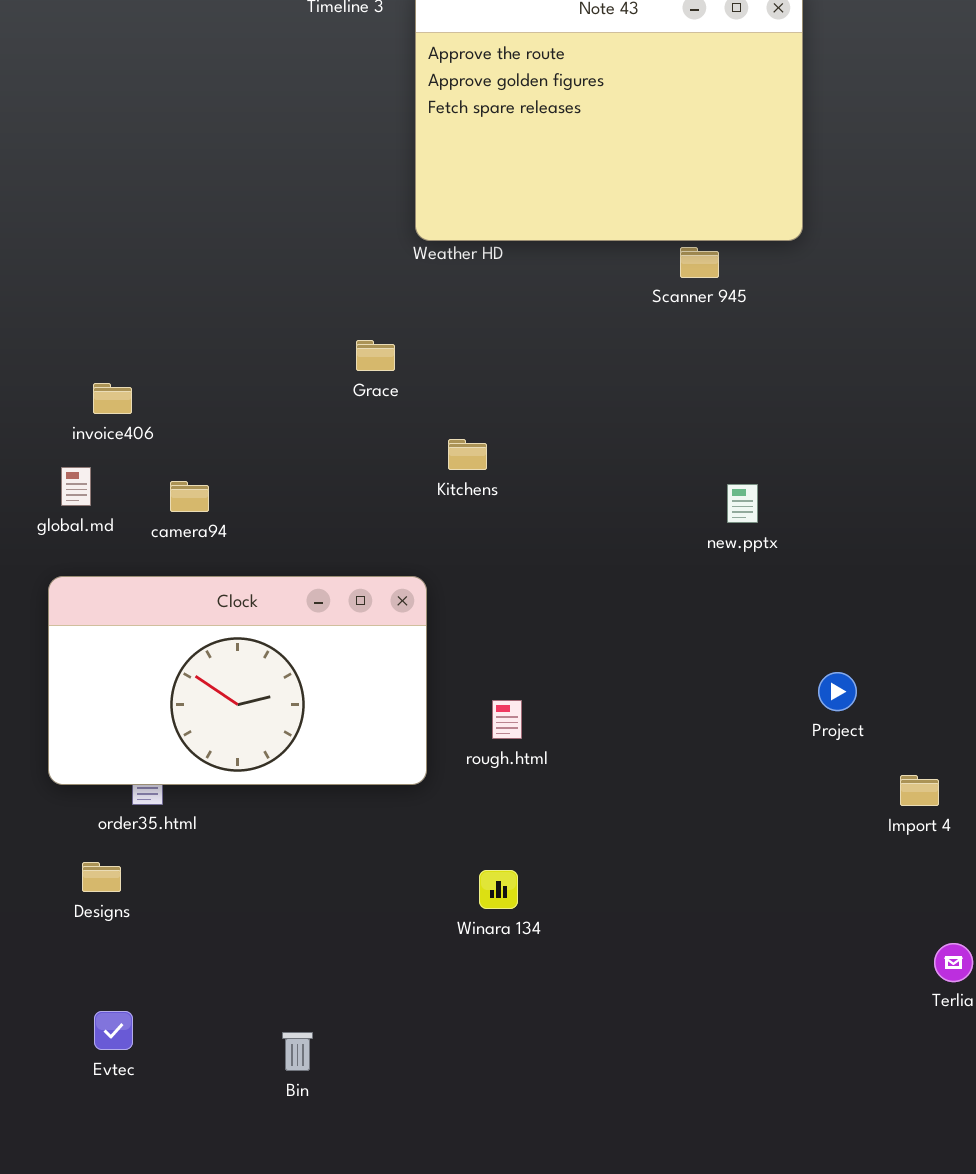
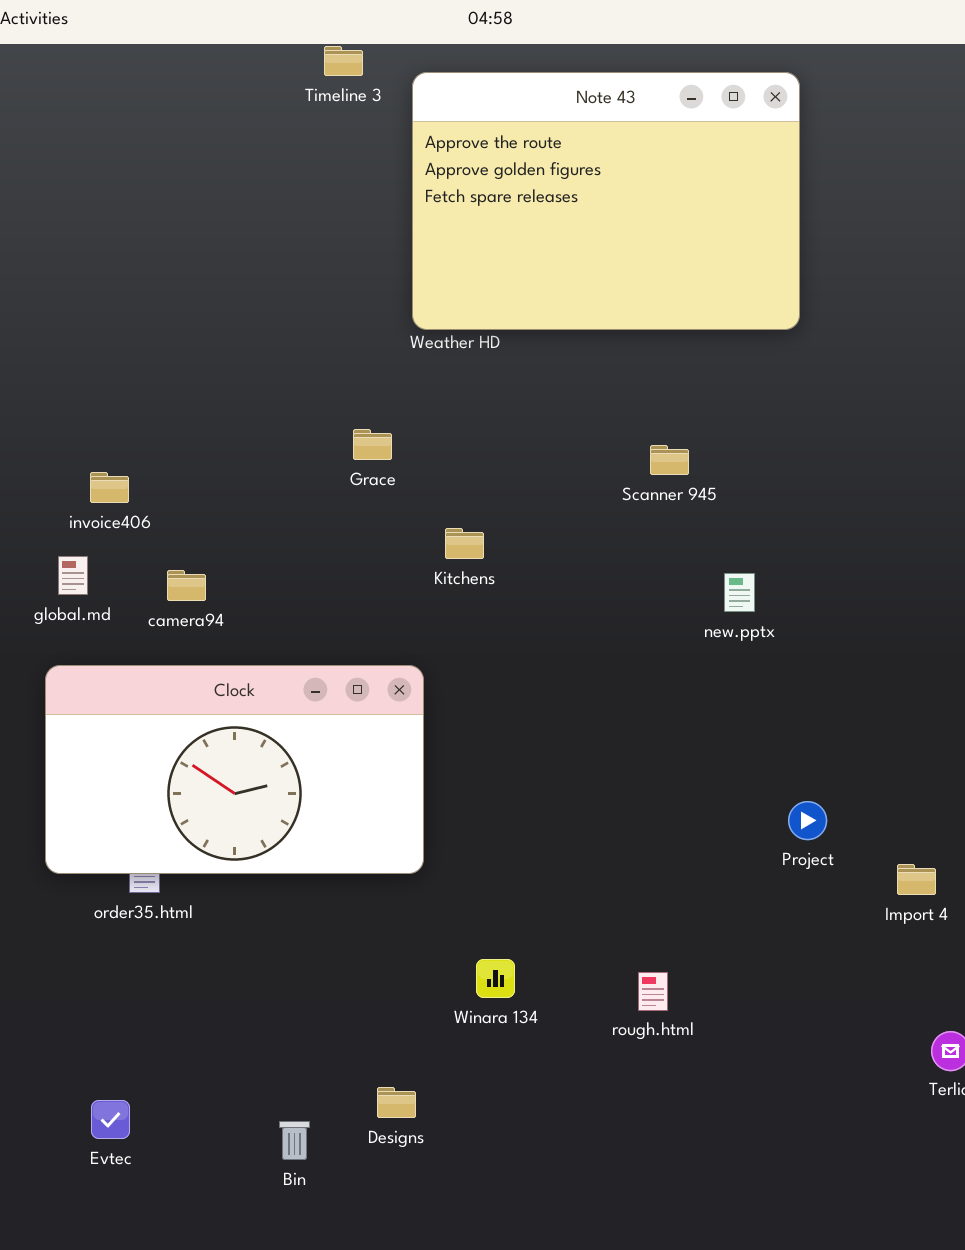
Scanner 945: [680,247,719,278] -> [650,445,689,475], moved
Project: [818,672,857,711] -> [788,801,827,840], moved
rough.html: [492,700,522,739] -> [638,972,668,1011], moved
Designs: [82,862,121,892] -> [377,1087,416,1118], moved

